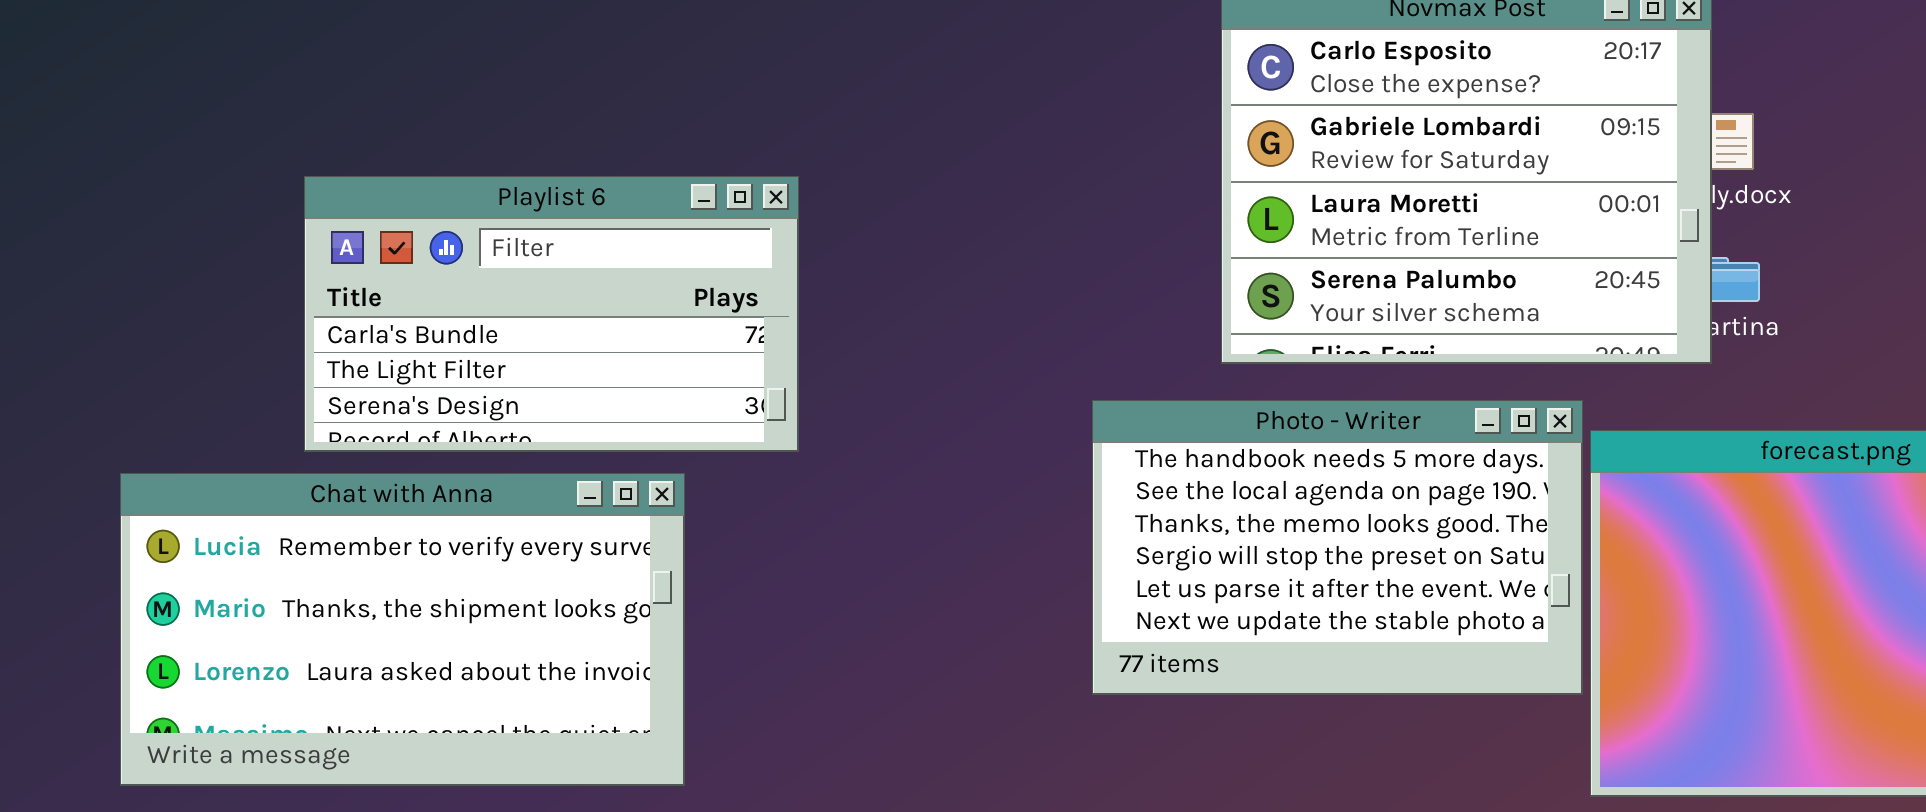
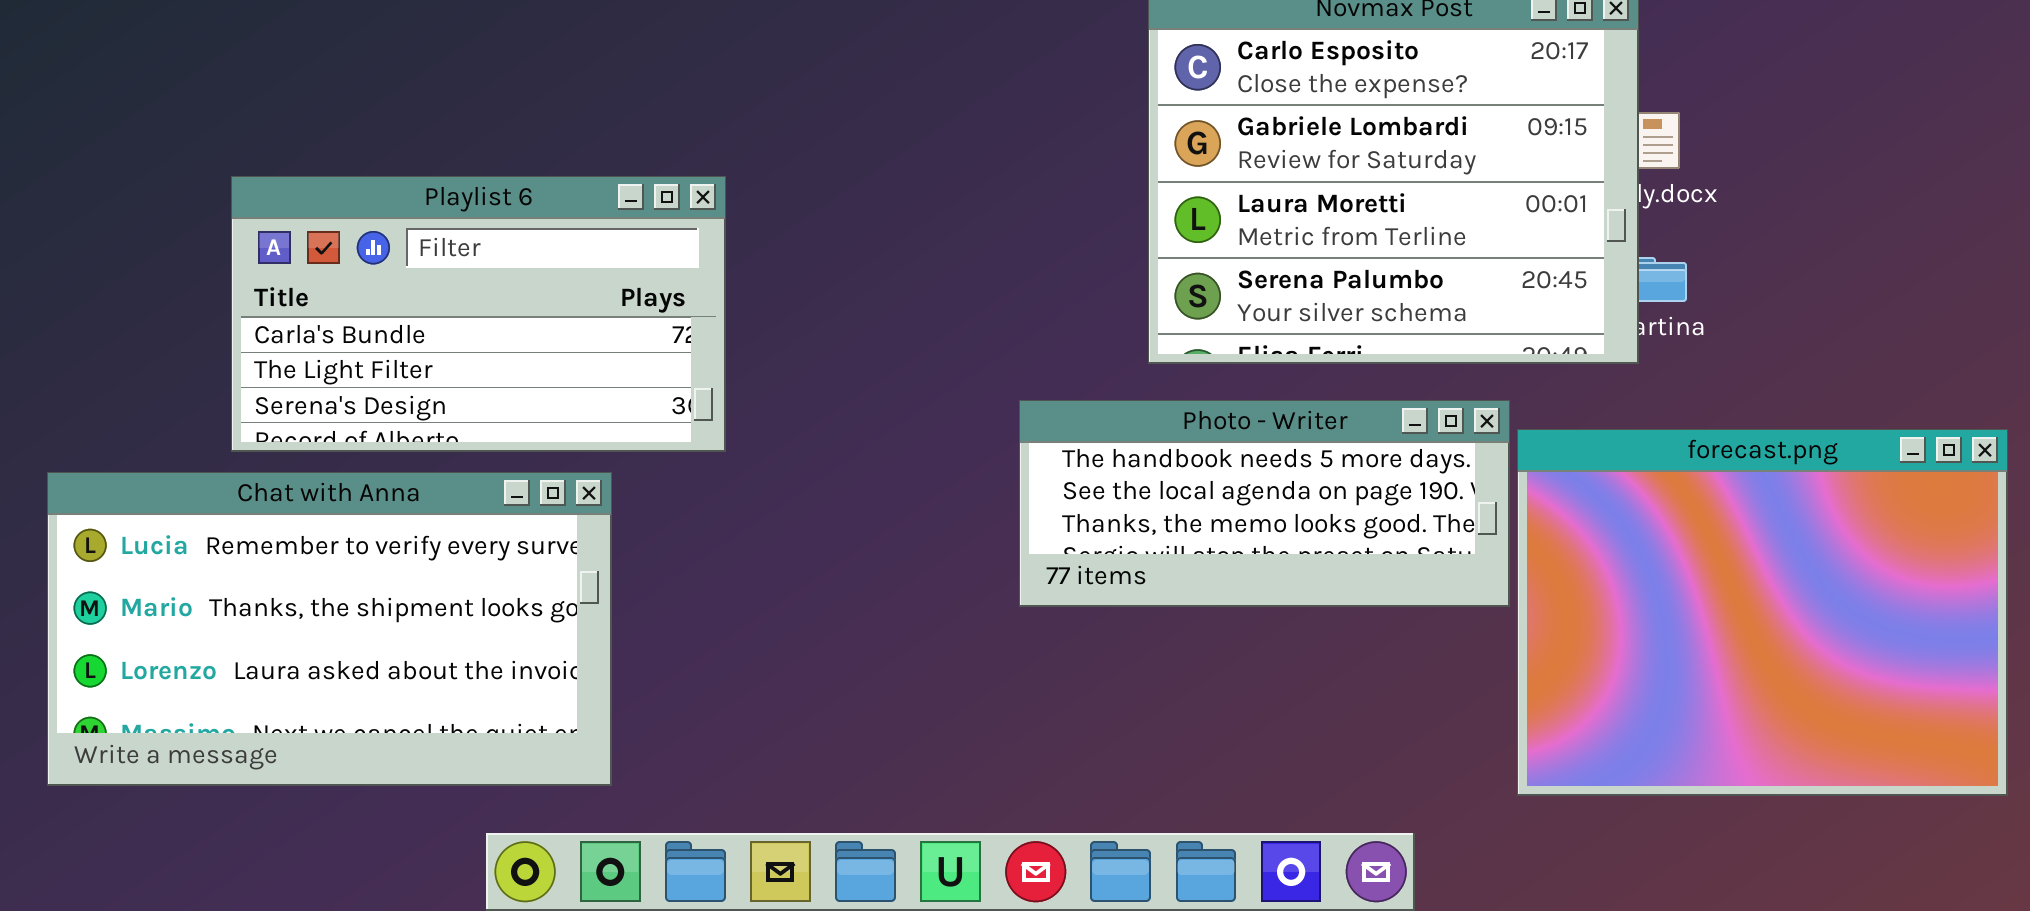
Photo - Writer: [1092,400,1583,695] -> [1019,400,1510,607], resized

